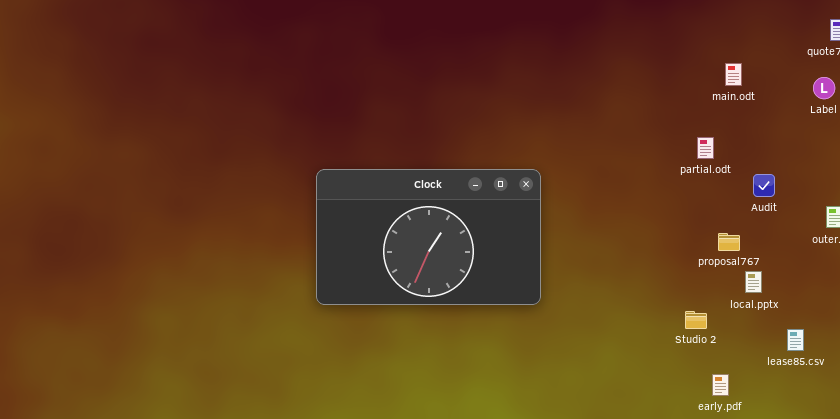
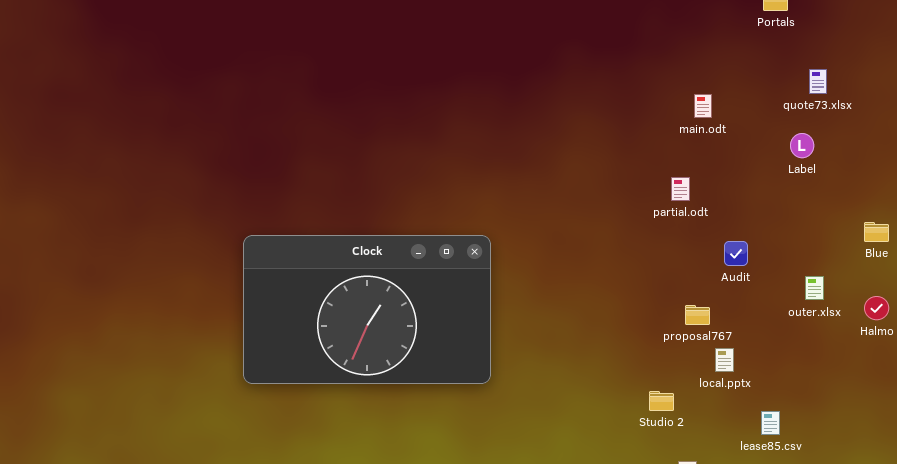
main.odt: [725,63,742,86] -> [694,94,712,118], moved
partial.odt: [697,137,714,159] -> [671,177,690,201], moved

